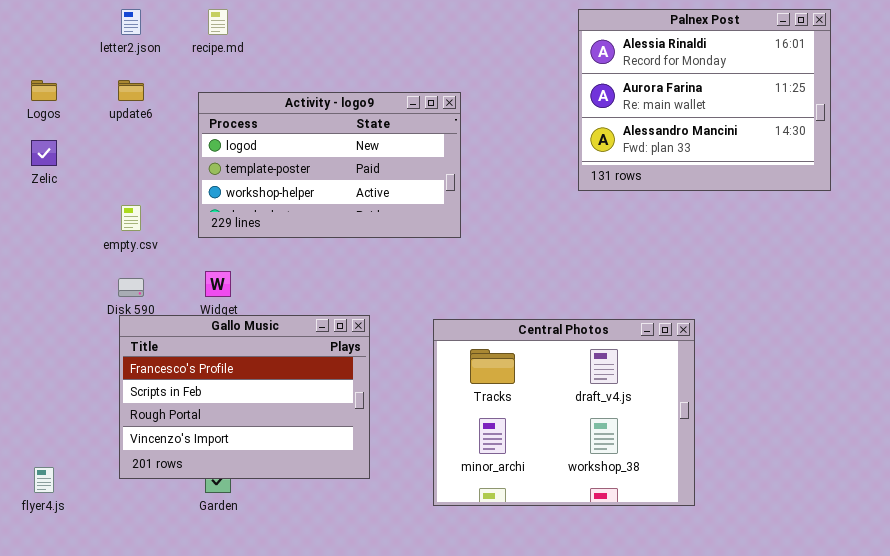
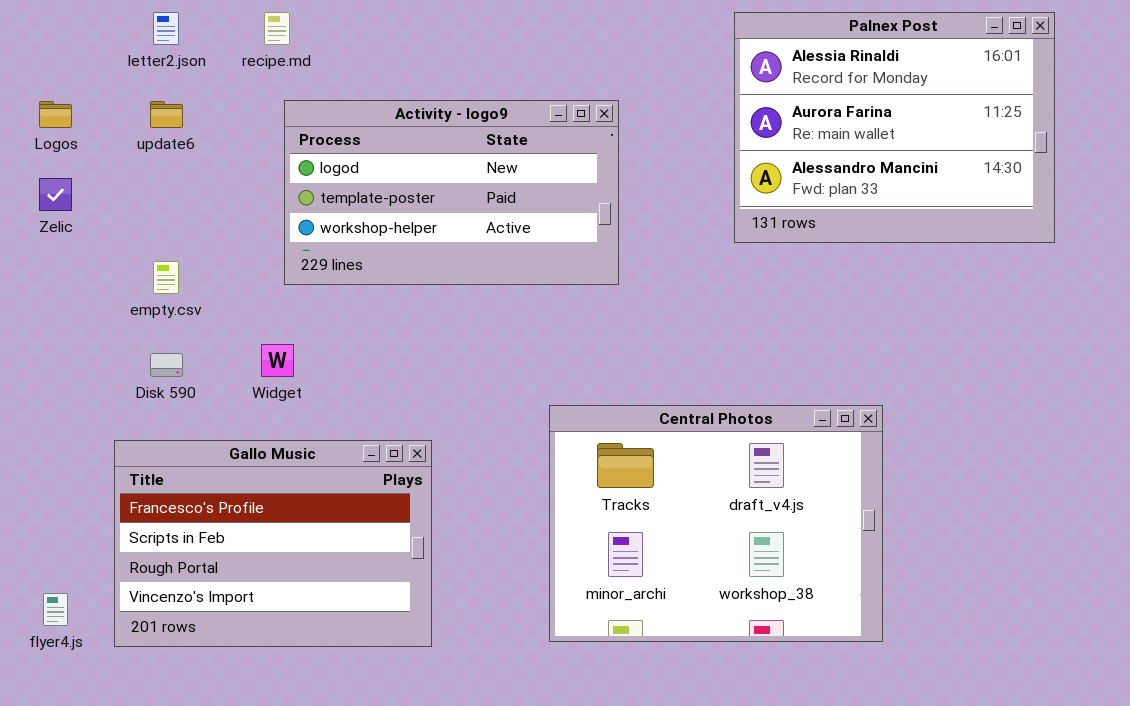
Activity - logo9: [198,92,461,238] -> [284,100,619,285], moved
Gallo Music: [119,315,370,479] -> [114,440,432,647], moved

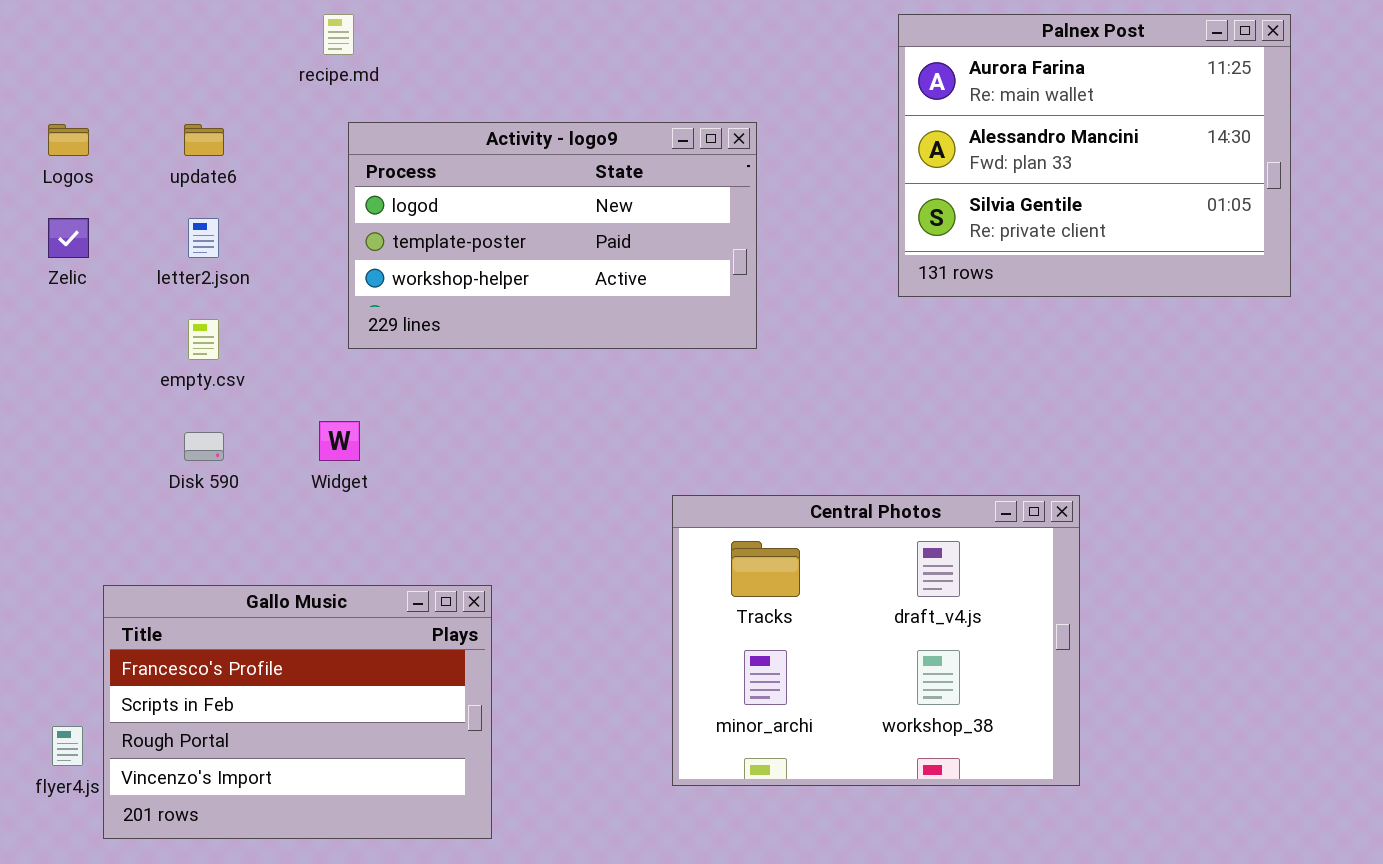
letter2.json: [153,12,179,45] -> [188,218,219,258], moved
Palnex Post: [734,12,1055,243] -> [898,14,1291,297], scrolled down 1 row
Gallo Music: [114,440,432,647] -> [103,585,492,839], moved

